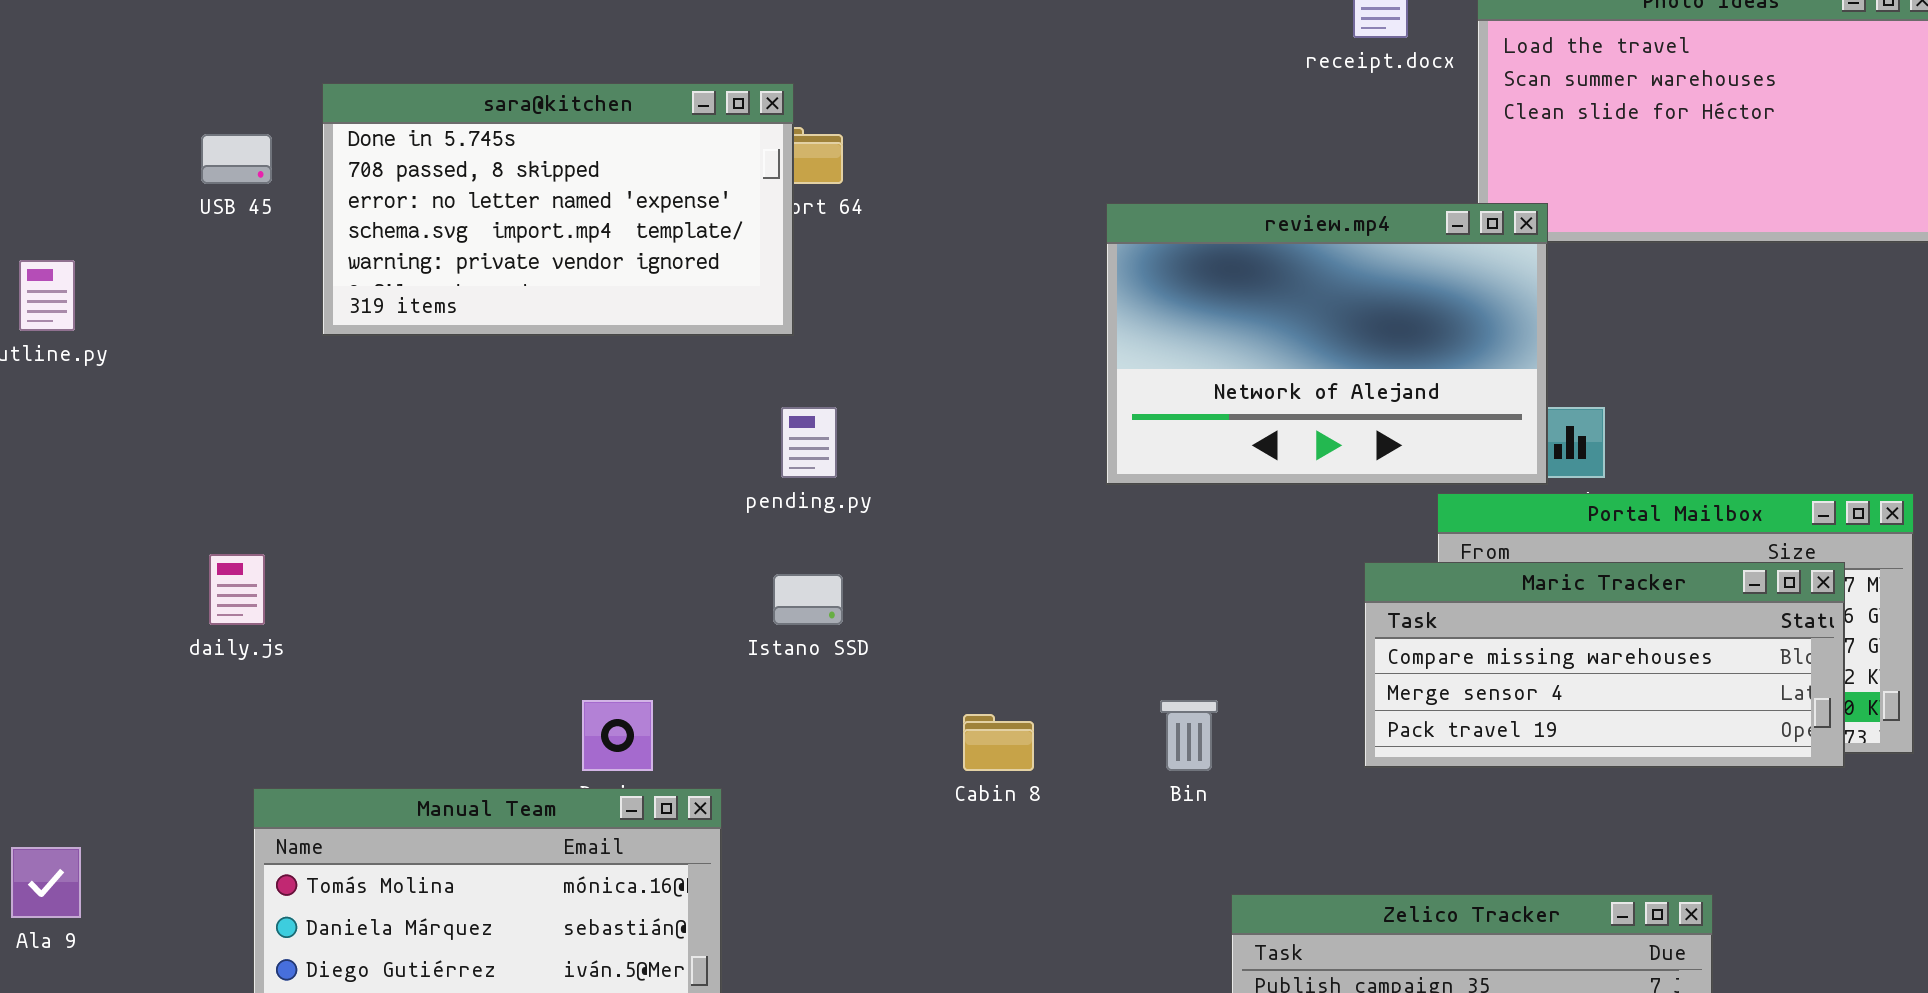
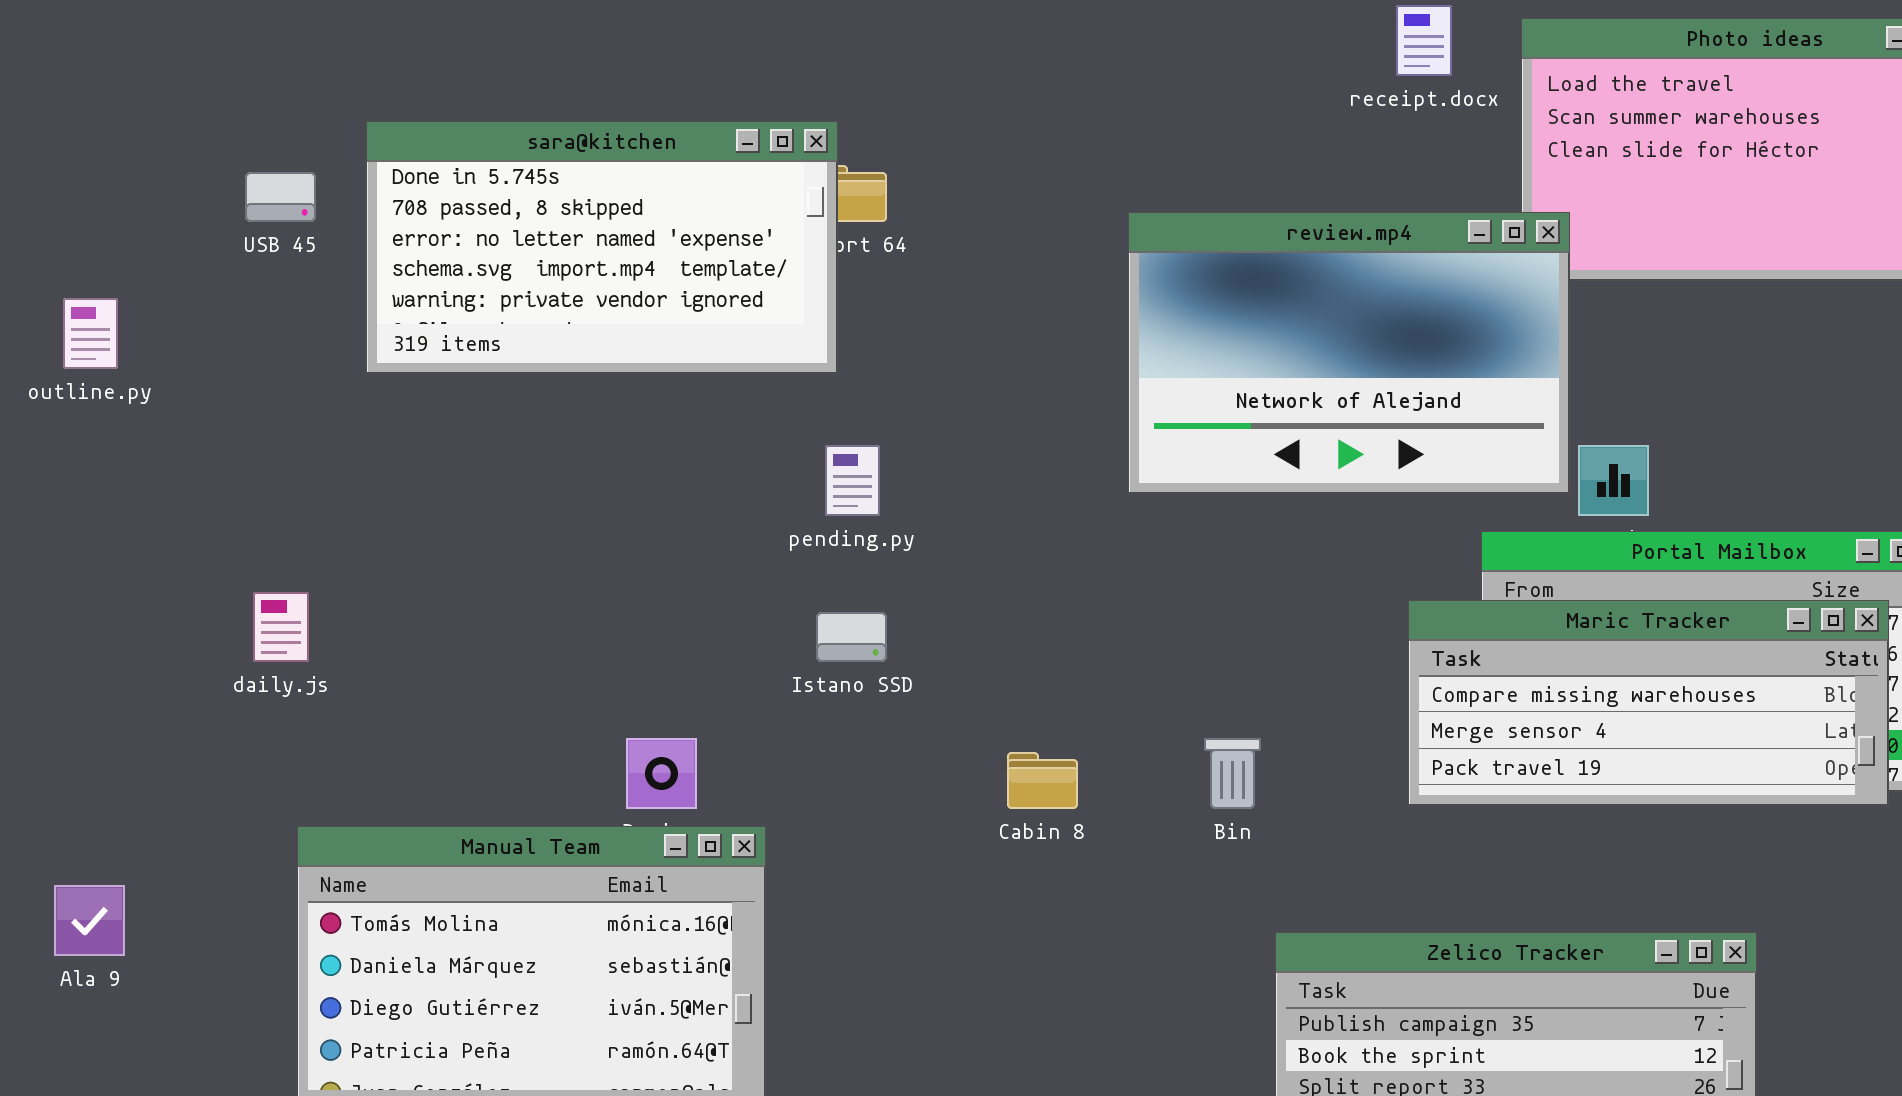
review.mp4: [1106,203,1548,485] -> [1128,212,1570,494], moved

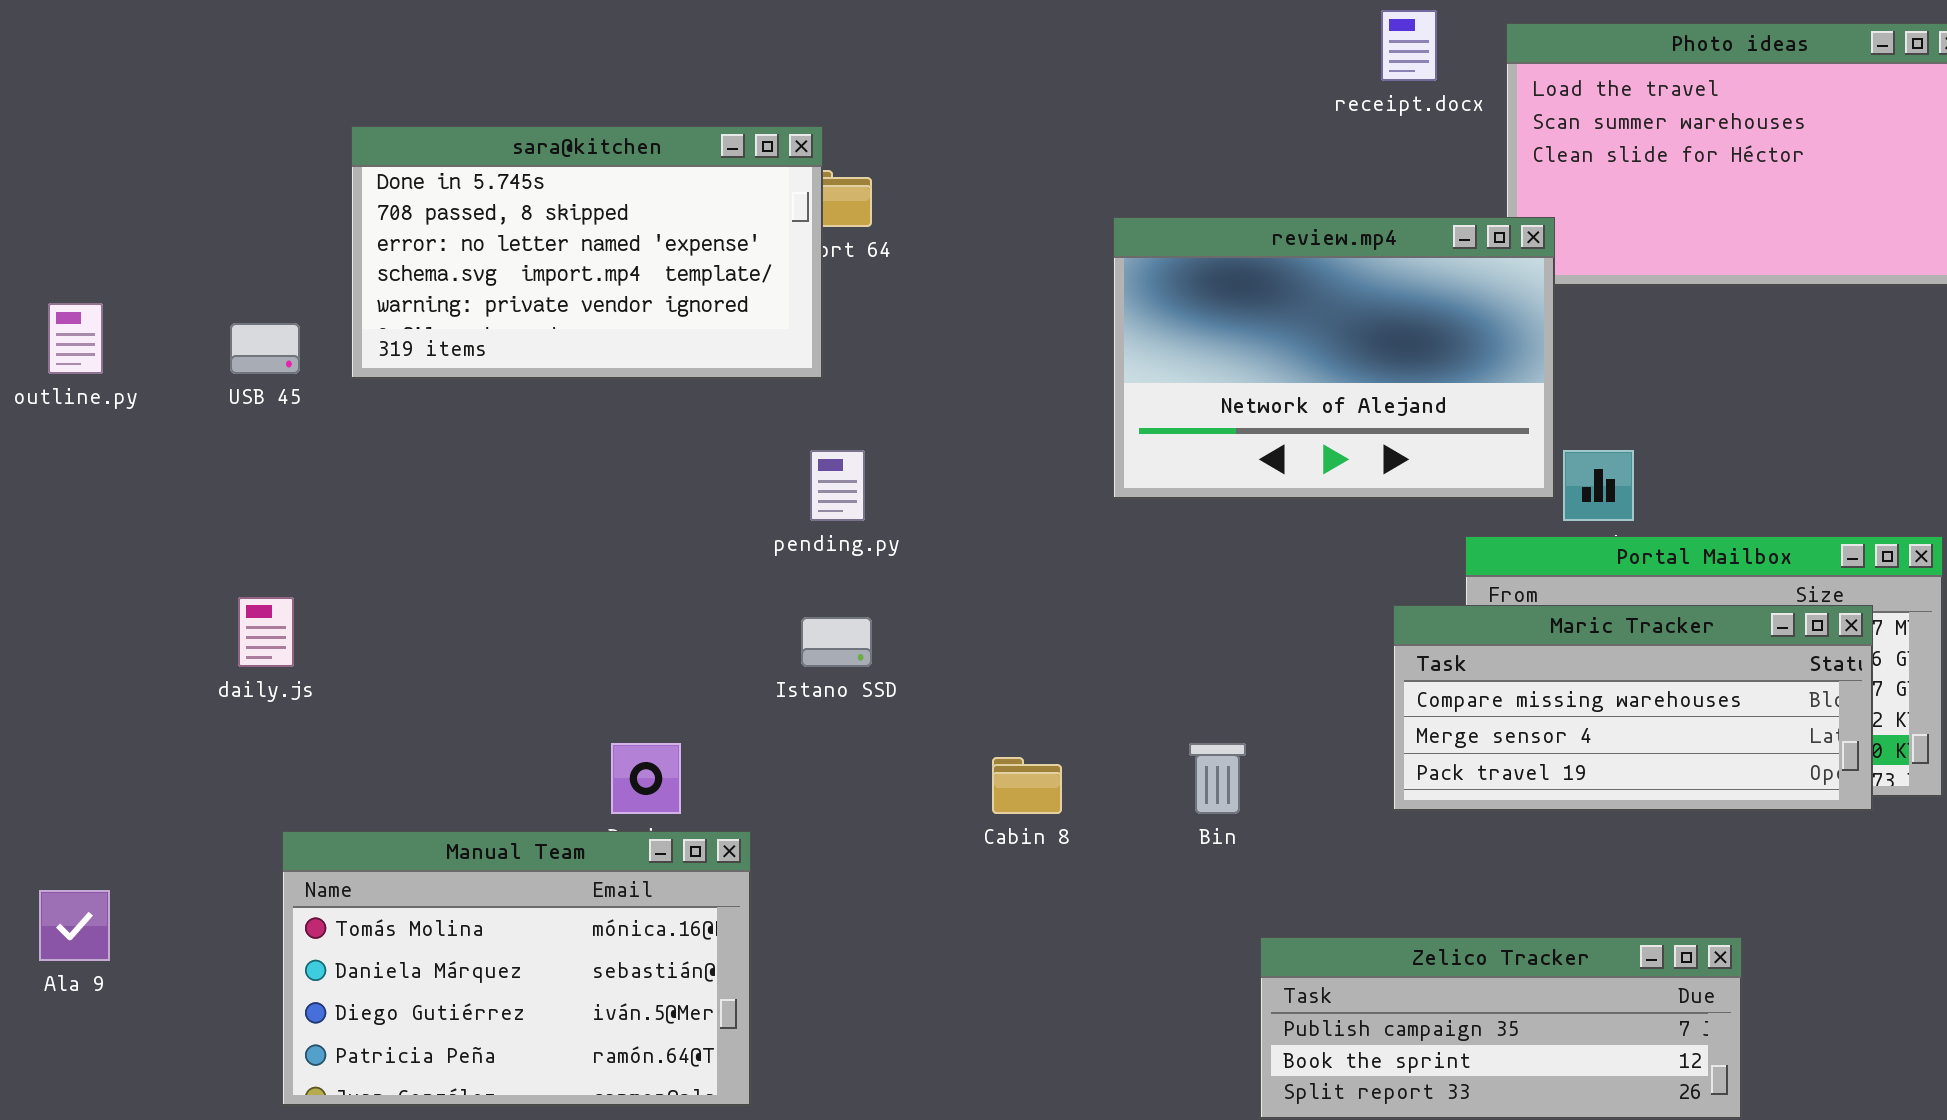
USB 45: [245,172,316,222] -> [230,323,300,374], moved

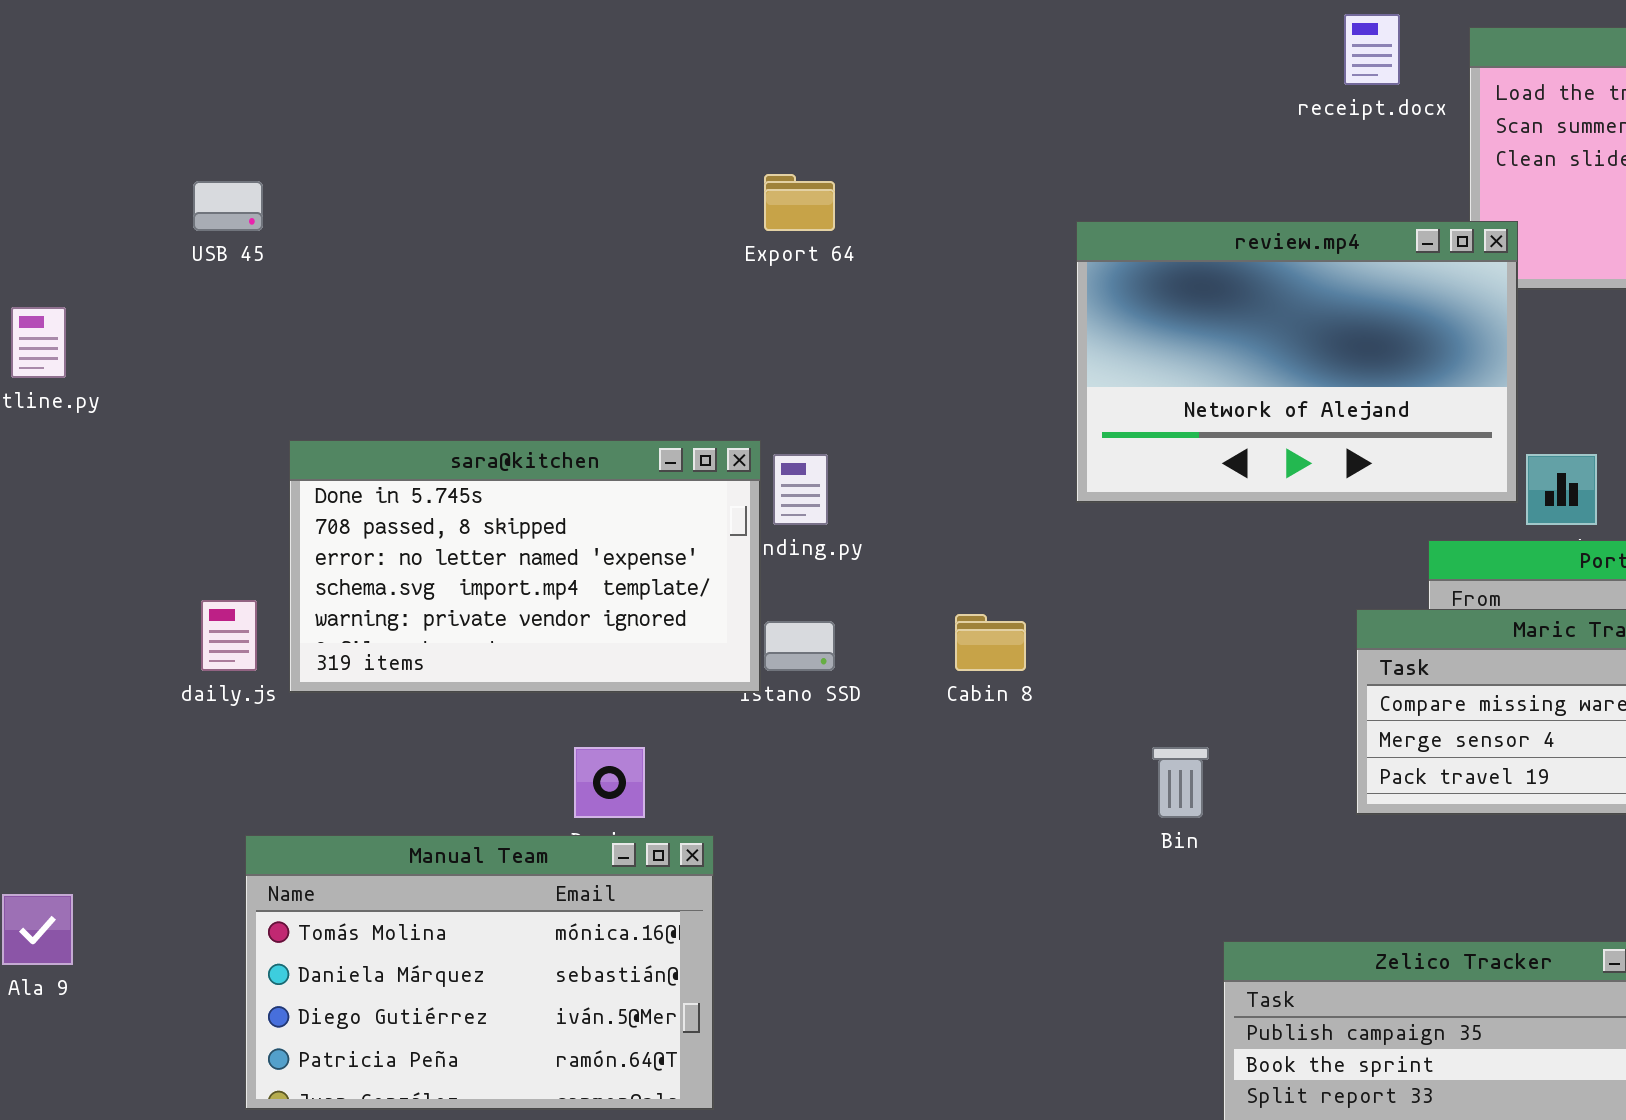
sara@kitchen: [351,126,823,379] -> [289,440,761,693], moved
USB 45: [230,323,300,374] -> [193,181,263,231], moved
Cabin 8: [992,757,1062,814] -> [955,614,1026,671], moved

